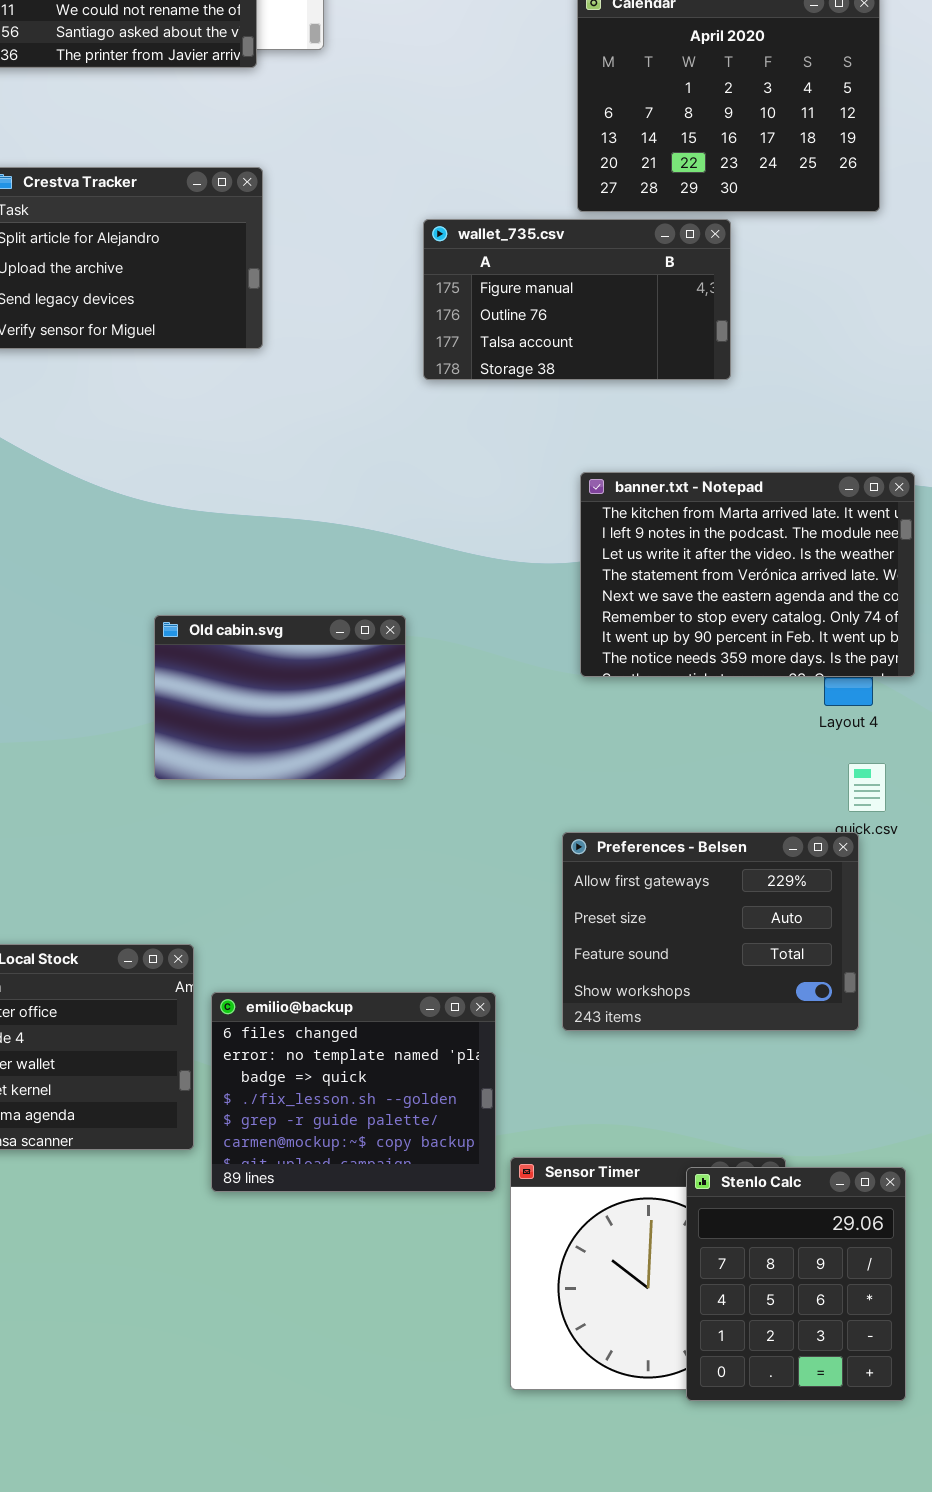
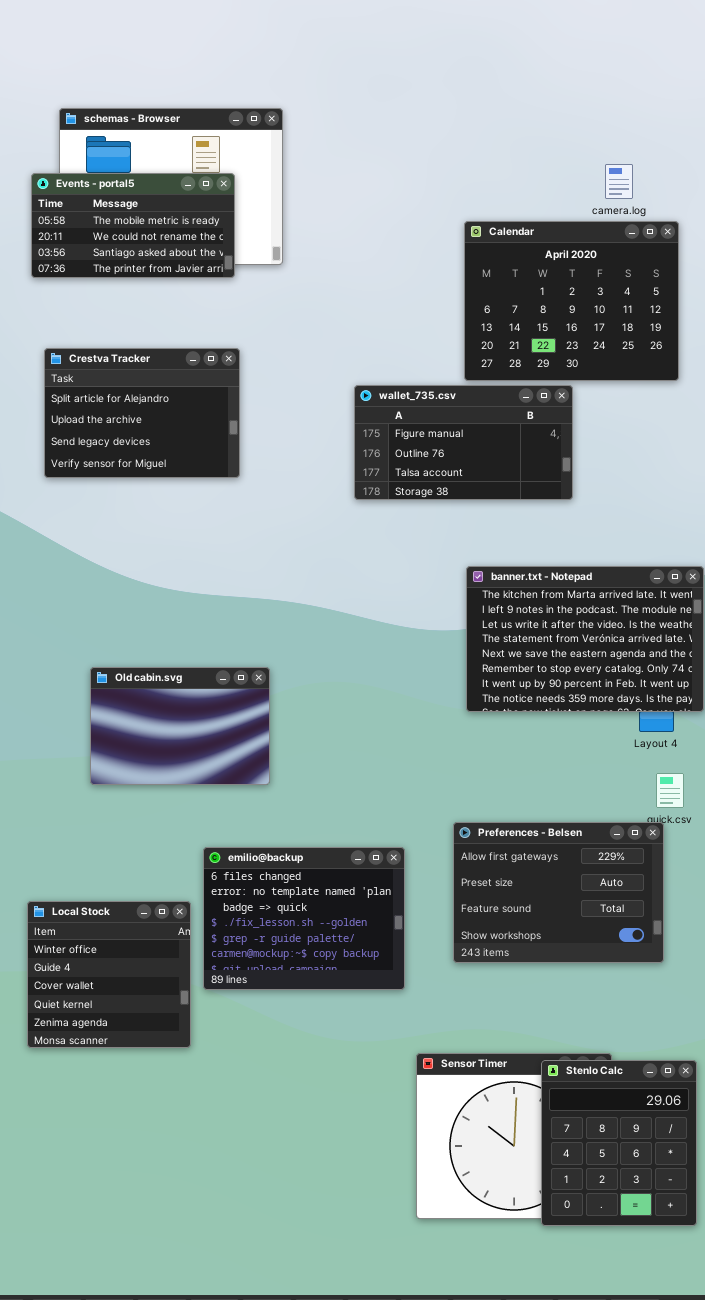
Old cabin.svg: [154,615,406,780] -> [90,667,270,785], moved
emilio@backup: [211,992,496,1192] -> [203,847,405,990], moved

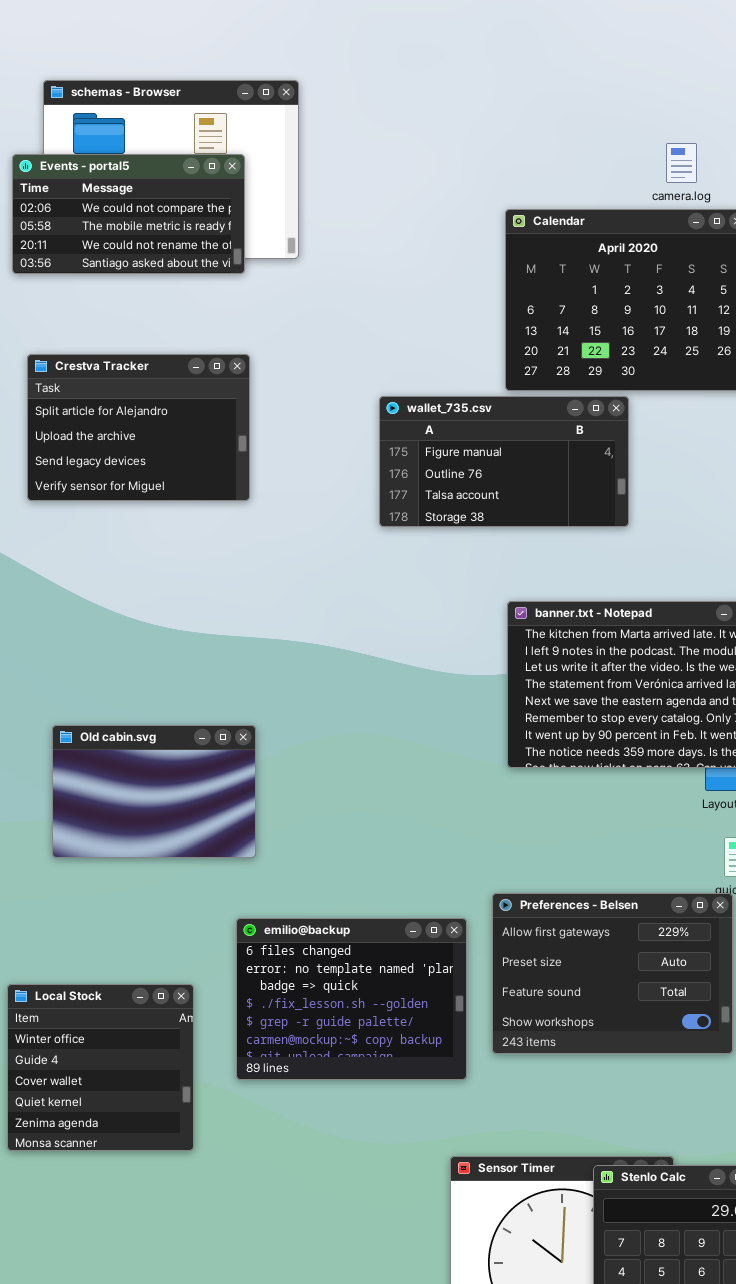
Events - portal5: [31,173,235,278] -> [12,154,245,274], scrolled up 1 row
Old cabin.svg: [90,667,270,785] -> [52,725,256,858], moved
emilio@backup: [203,847,405,990] -> [236,918,467,1080], moved

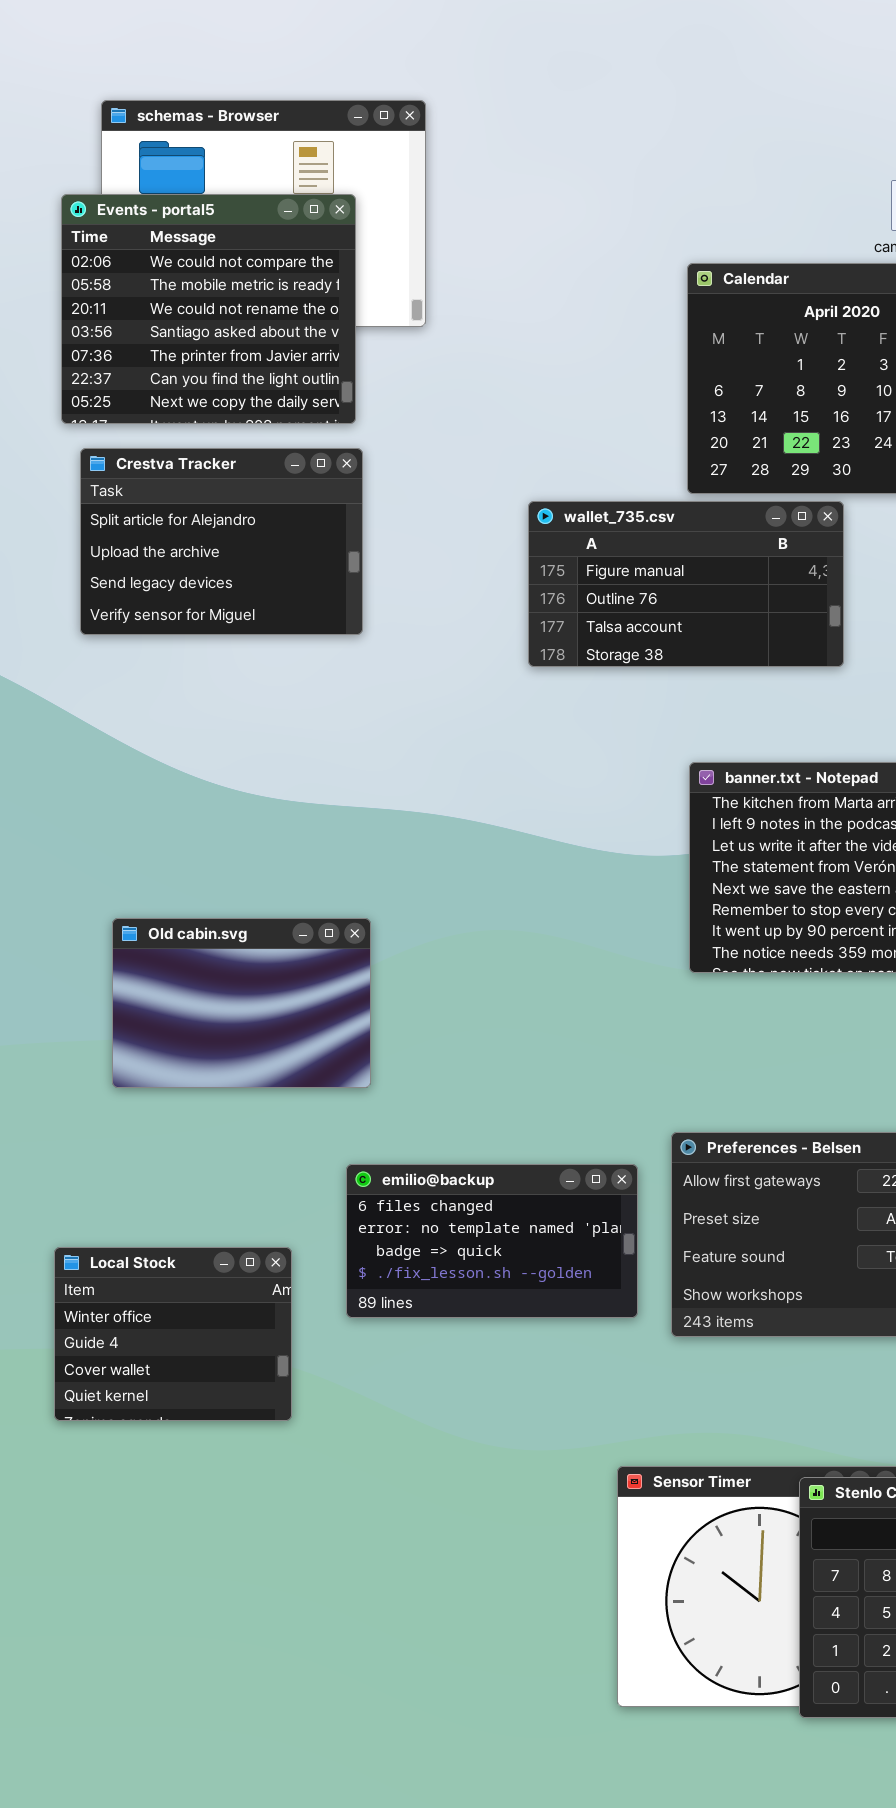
Events - portal5: [12,154,245,274] -> [61,194,356,424], resized
emilio@backup: [236,918,467,1080] -> [346,1164,638,1318], resized
Local Stock: [7,984,194,1151] -> [54,1247,292,1421], resized

